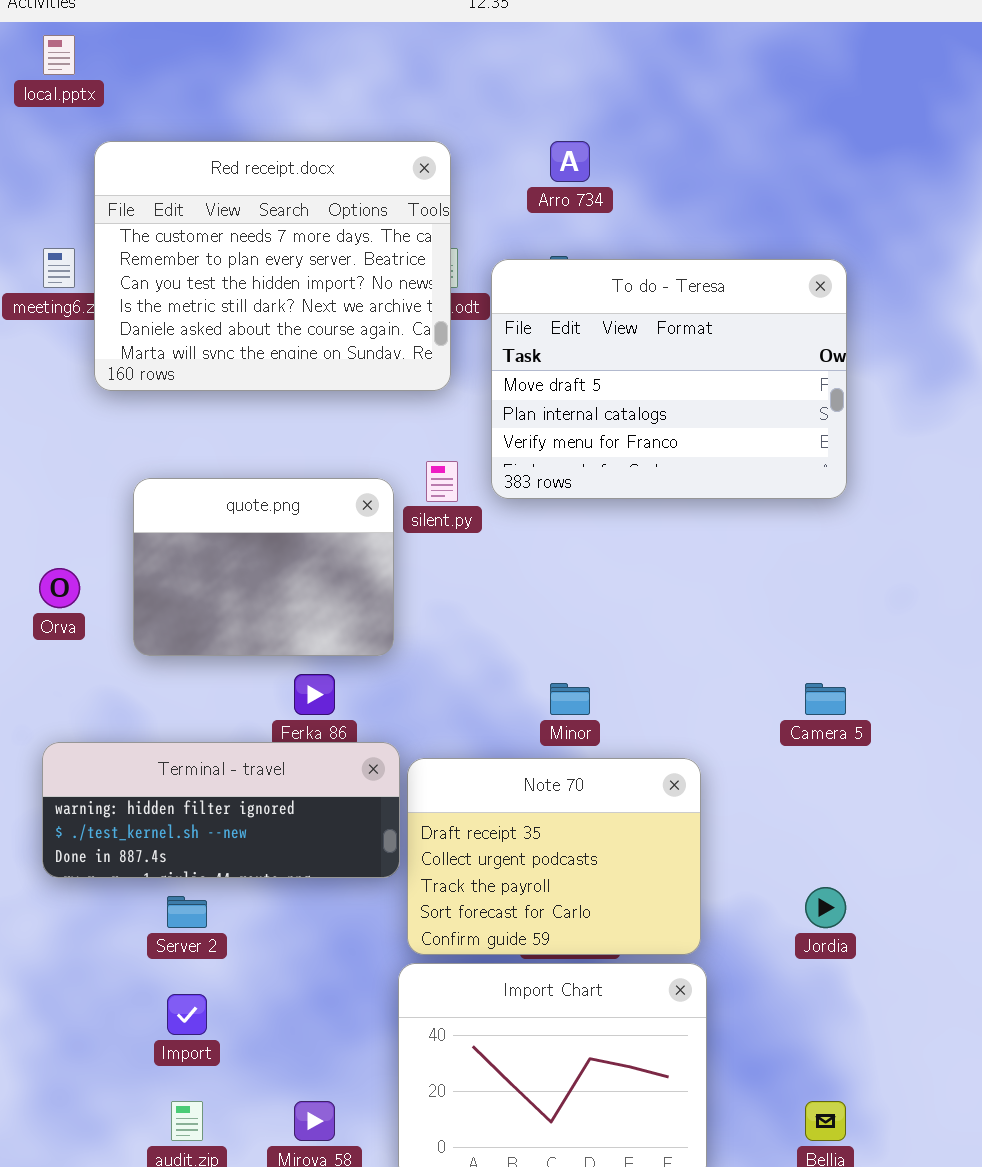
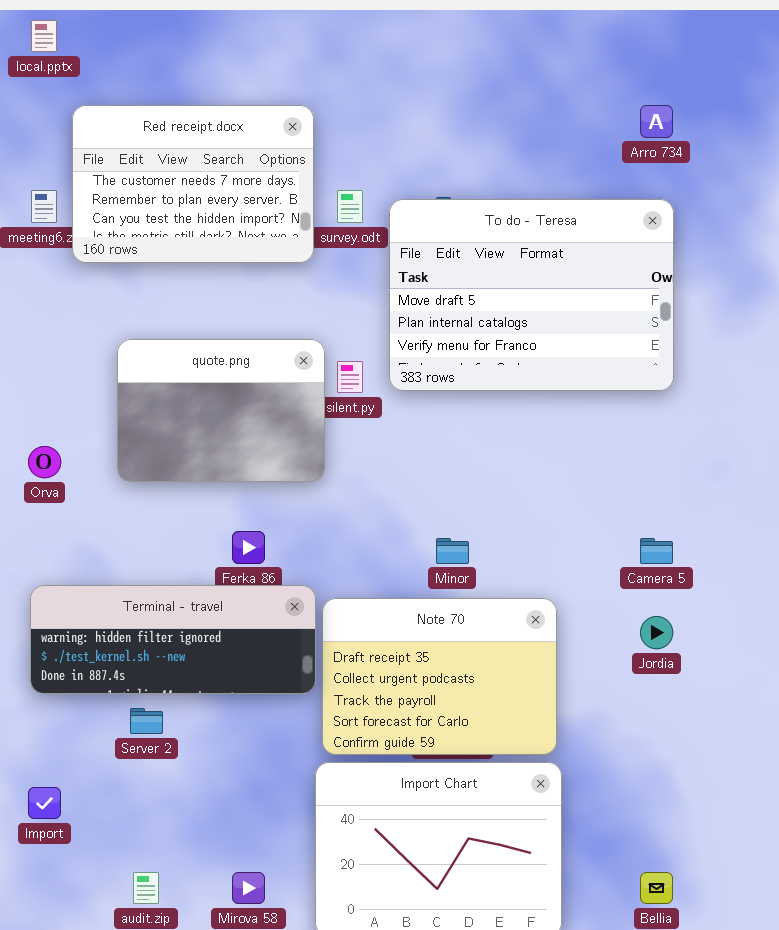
Red receipt.docx: [94,141,451,391] -> [72,105,314,263], resized
Arro 734: [550,141,590,182] -> [640,105,673,138], moved
quote.png: [133,478,394,656] -> [117,339,325,482], moved
Jordia: [805,887,846,928] -> [640,616,673,649], moved
Import: [167,994,207,1035] -> [28,787,61,819], moved

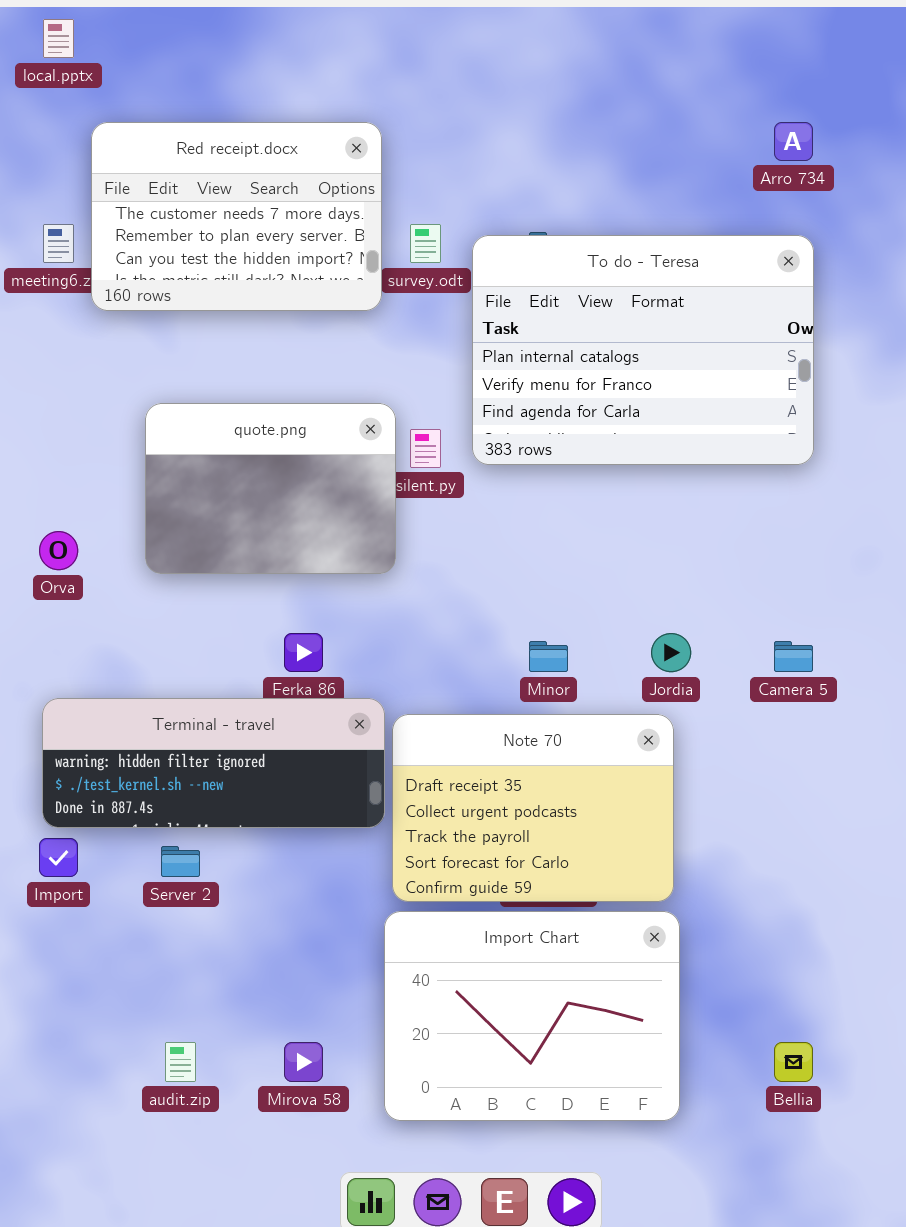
To do - Teresa: [389,199,674,391] -> [472,235,814,465], scrolled down 1 row
Jordia: [640,616,673,649] -> [651,633,691,672], moved
Import: [28,787,61,819] -> [39,838,78,877], moved

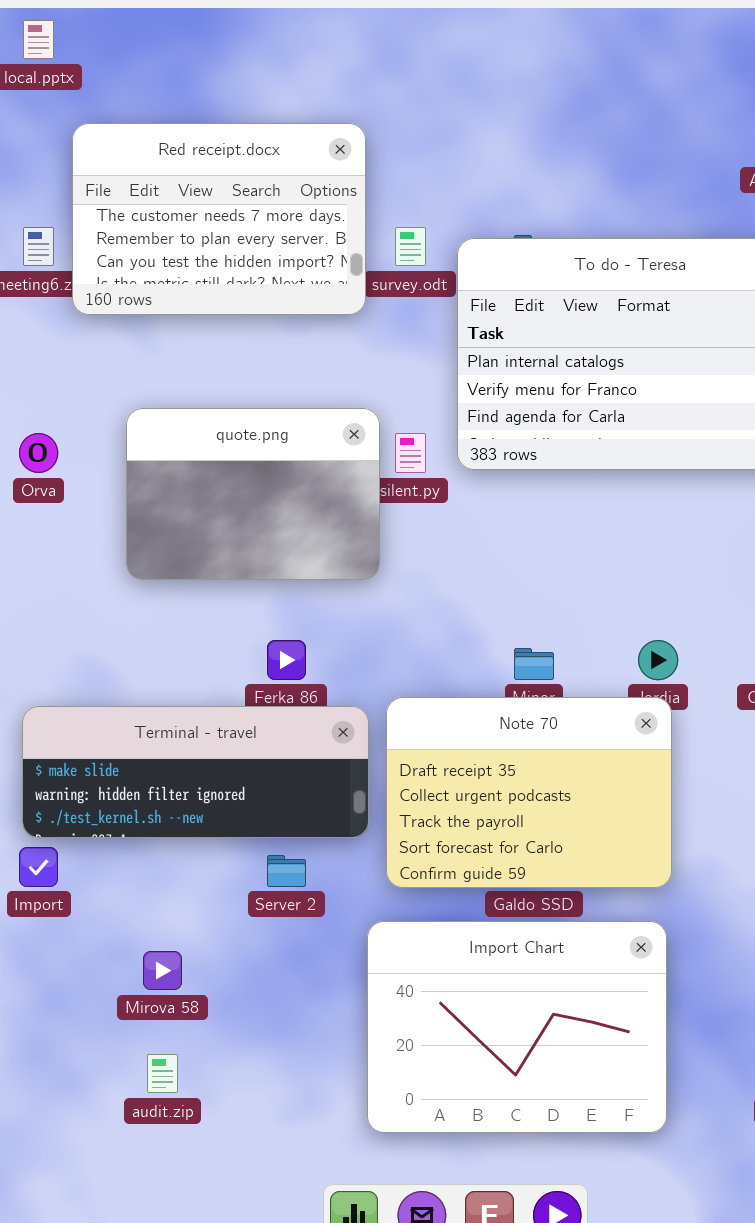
Orva: [39,531,78,570] -> [19,433,58,473], moved
Terminal - travel: [42,698,385,828] -> [22,706,369,838], scrolled up 1 row
Note 70: [392,714,674,902] -> [386,697,672,888], moved
Server 2: [161,846,200,877] -> [267,855,306,887], moved
Mirova 58: [284,1042,323,1082] -> [143,951,182,990], moved

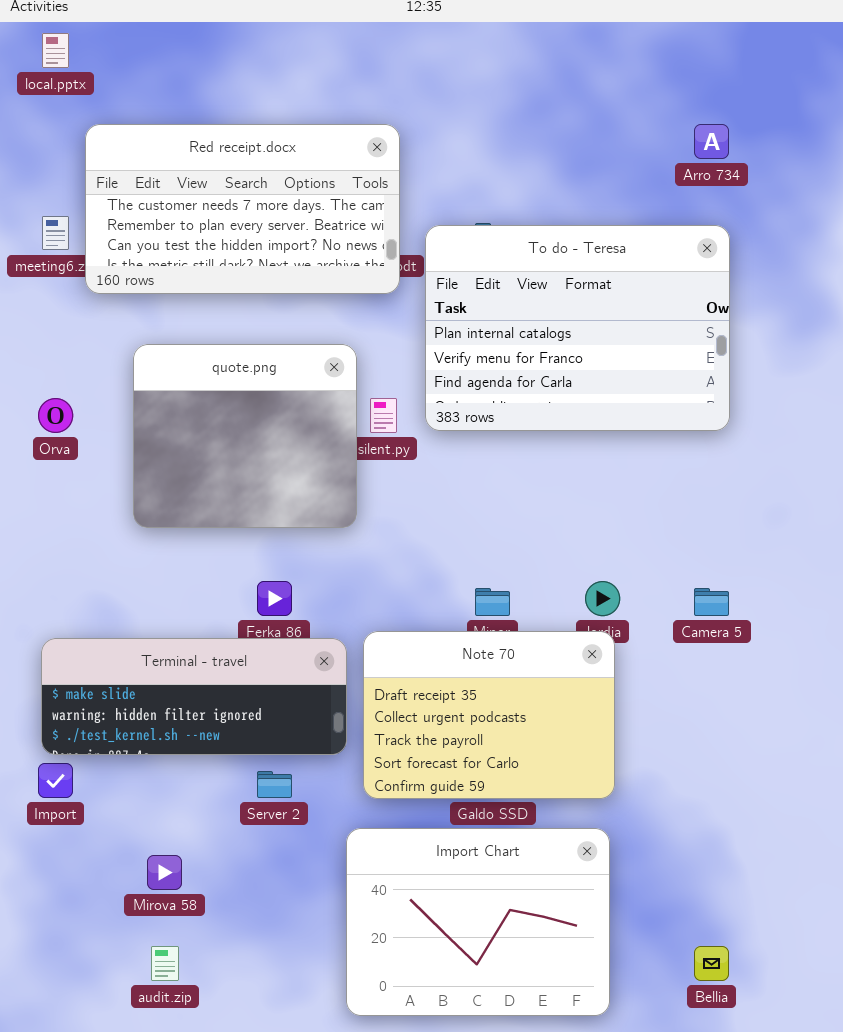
Red receipt.docx: [72,123,366,315] -> [85,124,400,294], resized
quote.png: [126,408,380,580] -> [133,344,357,528], resized

